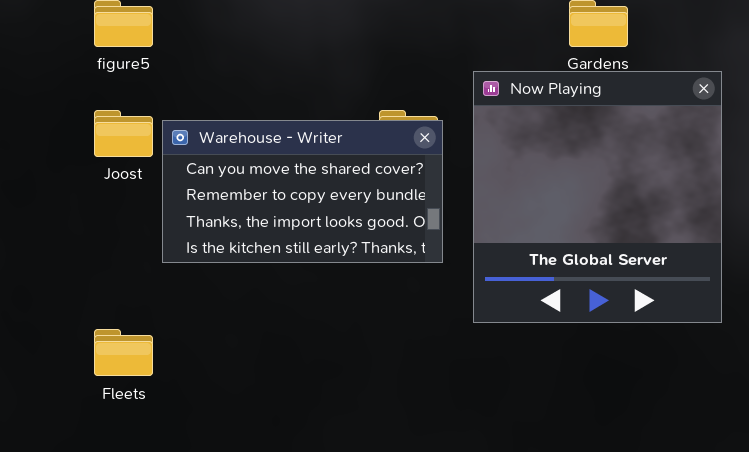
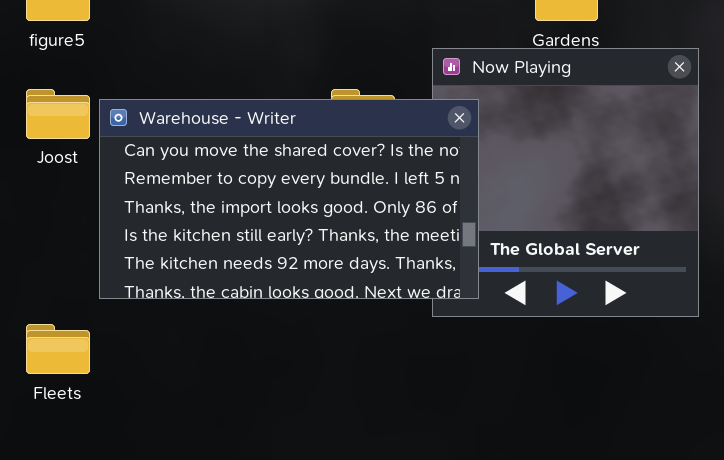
Warehouse - Writer: [162,120,443,263] -> [99,99,479,299], resized

